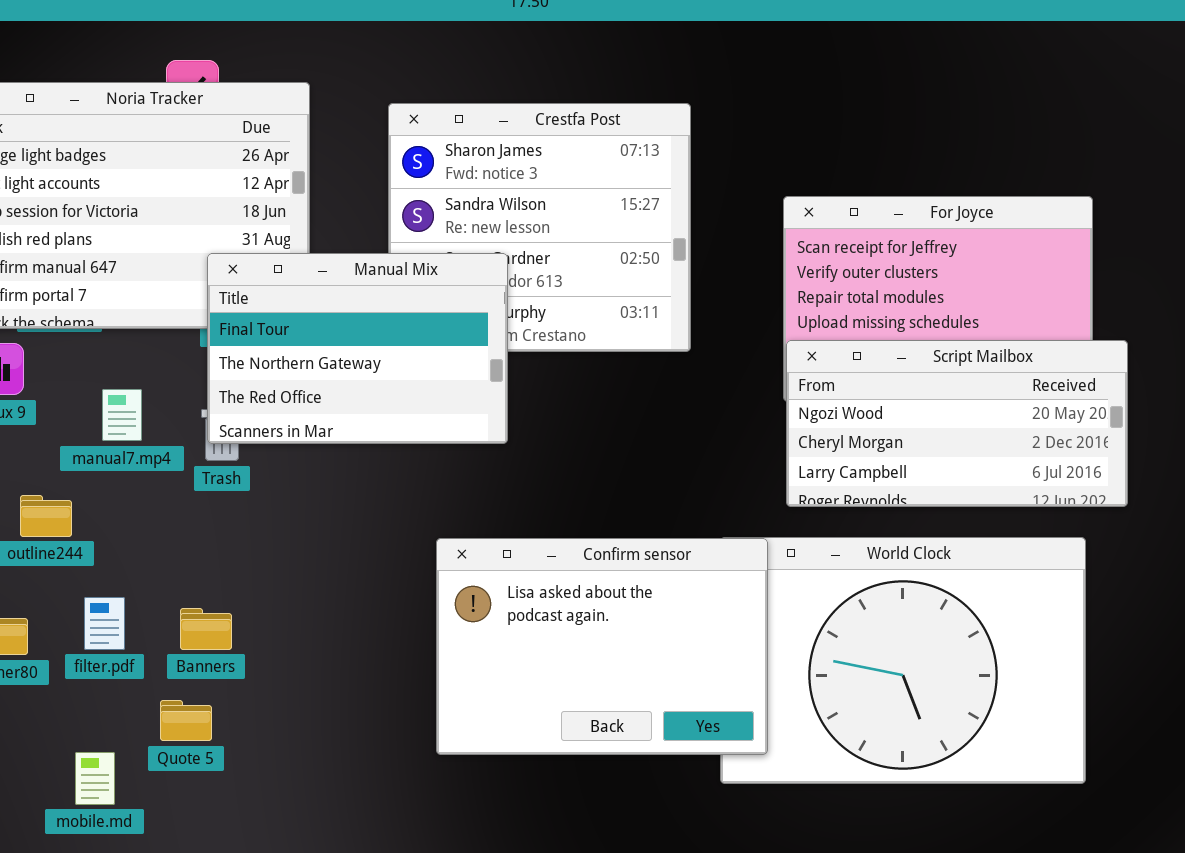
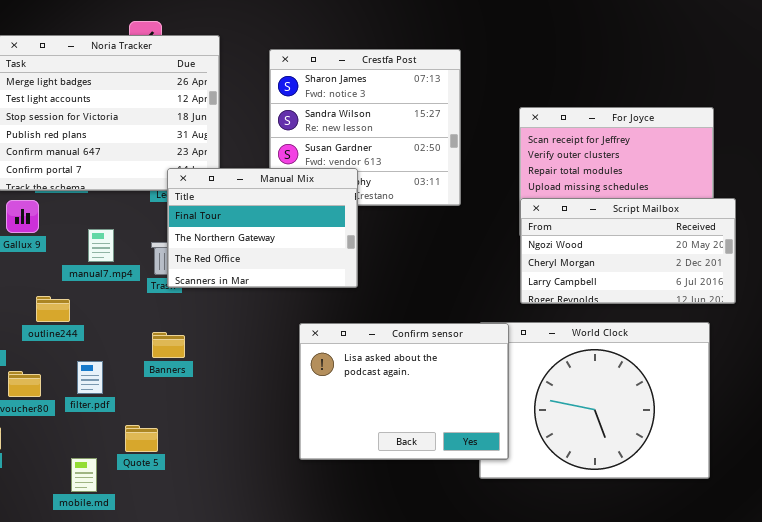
Manual Mix: [207,253,508,444] -> [167,168,358,288], moved
Banners: [180,608,232,650] -> [152,332,185,358], moved

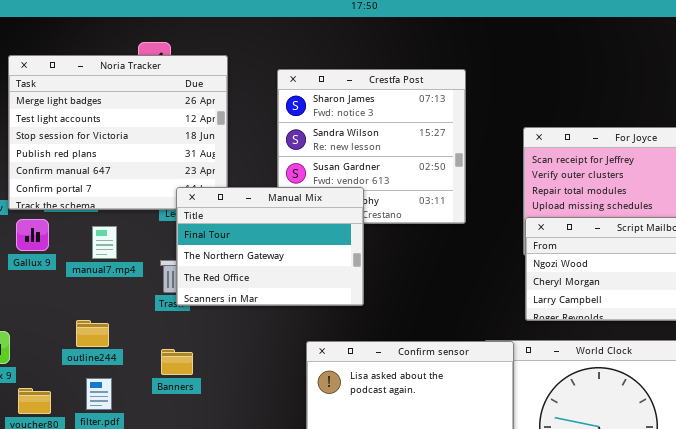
manual7.mp4: [88,229,114,262] -> [92,226,117,259], moved
outline244: [36,296,70,322] -> [76,320,109,347], moved

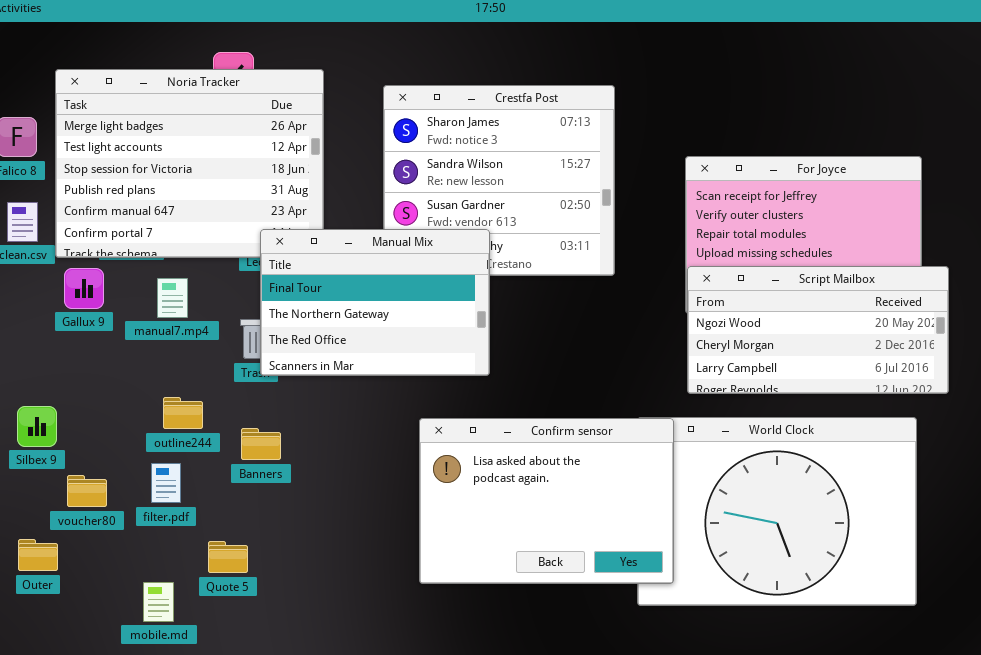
outline244: [76,320,109,347] -> [163,397,203,429], moved

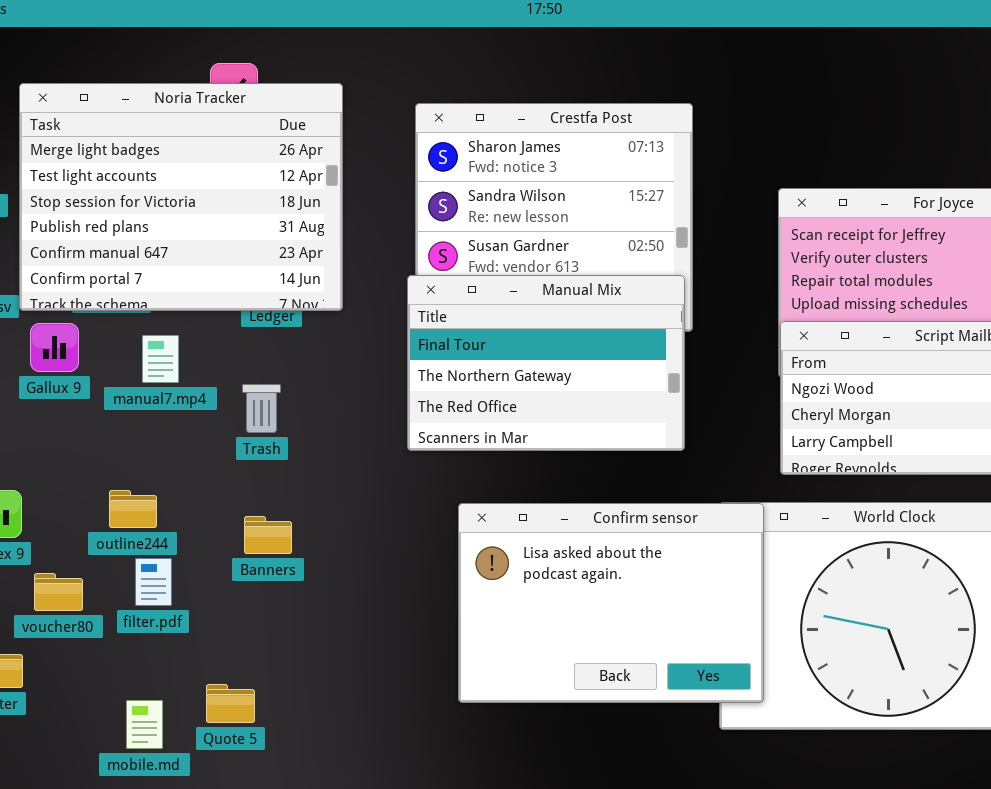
Manual Mix: [260,229,490,376] -> [407,275,685,451], moved
outline244: [163,397,203,429] -> [109,490,157,528], moved
Quote 5: [208,541,248,573] -> [206,684,255,723], moved

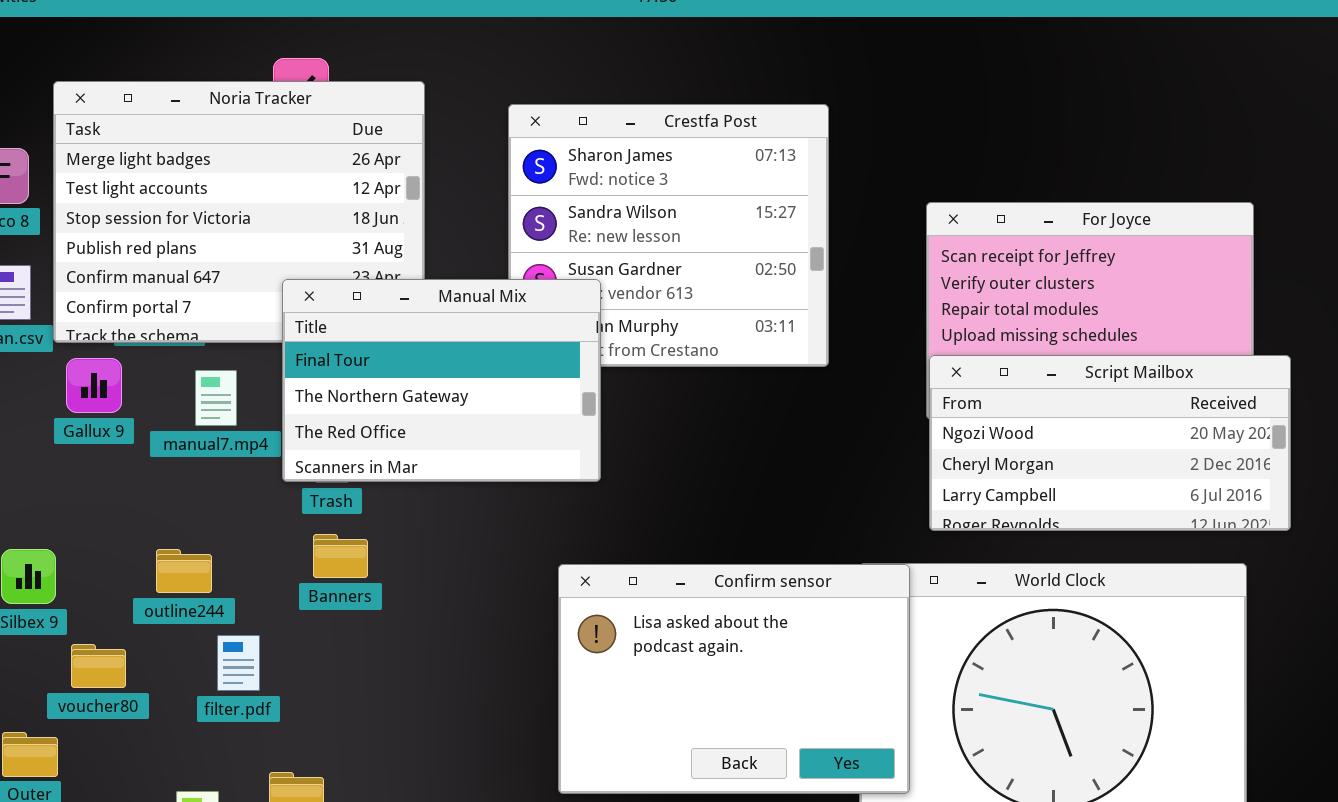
Manual Mix: [407,275,685,451] -> [282,279,601,482], moved
Banners: [244,516,292,554] -> [313,534,368,578], moved
filter.pdf: [135,558,172,606] -> [217,635,260,691], moved

